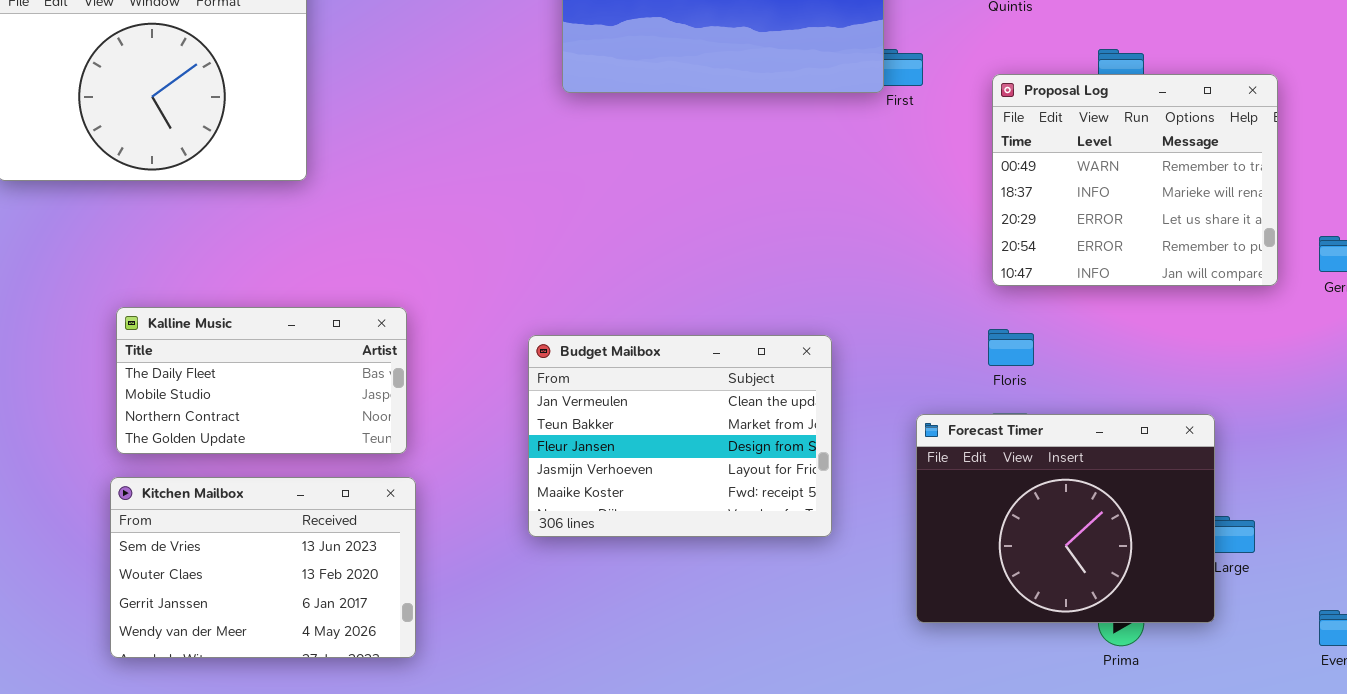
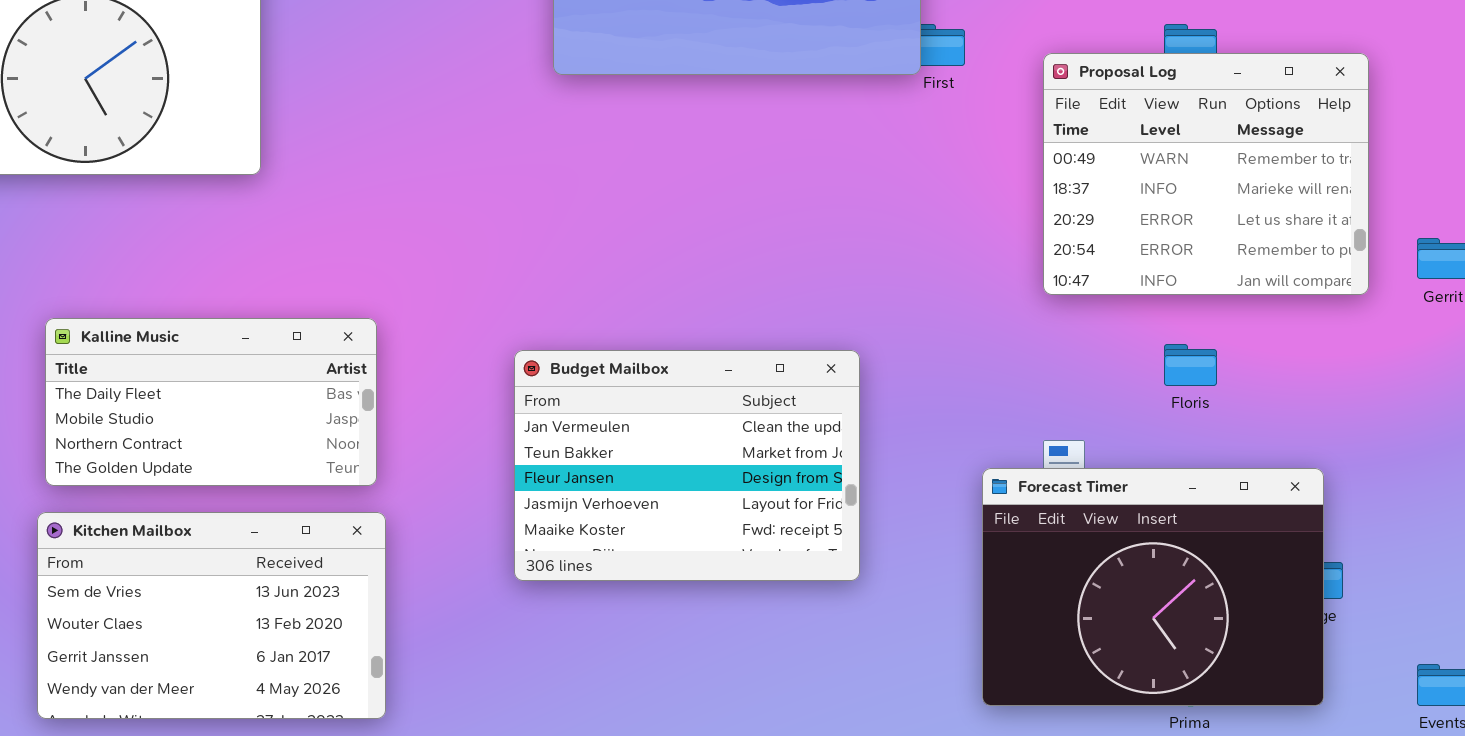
Floris: [988,329,1034,366] -> [1164,344,1217,386], moved
Forecast Timer: [916,414,1215,623] -> [982,468,1324,706], moved

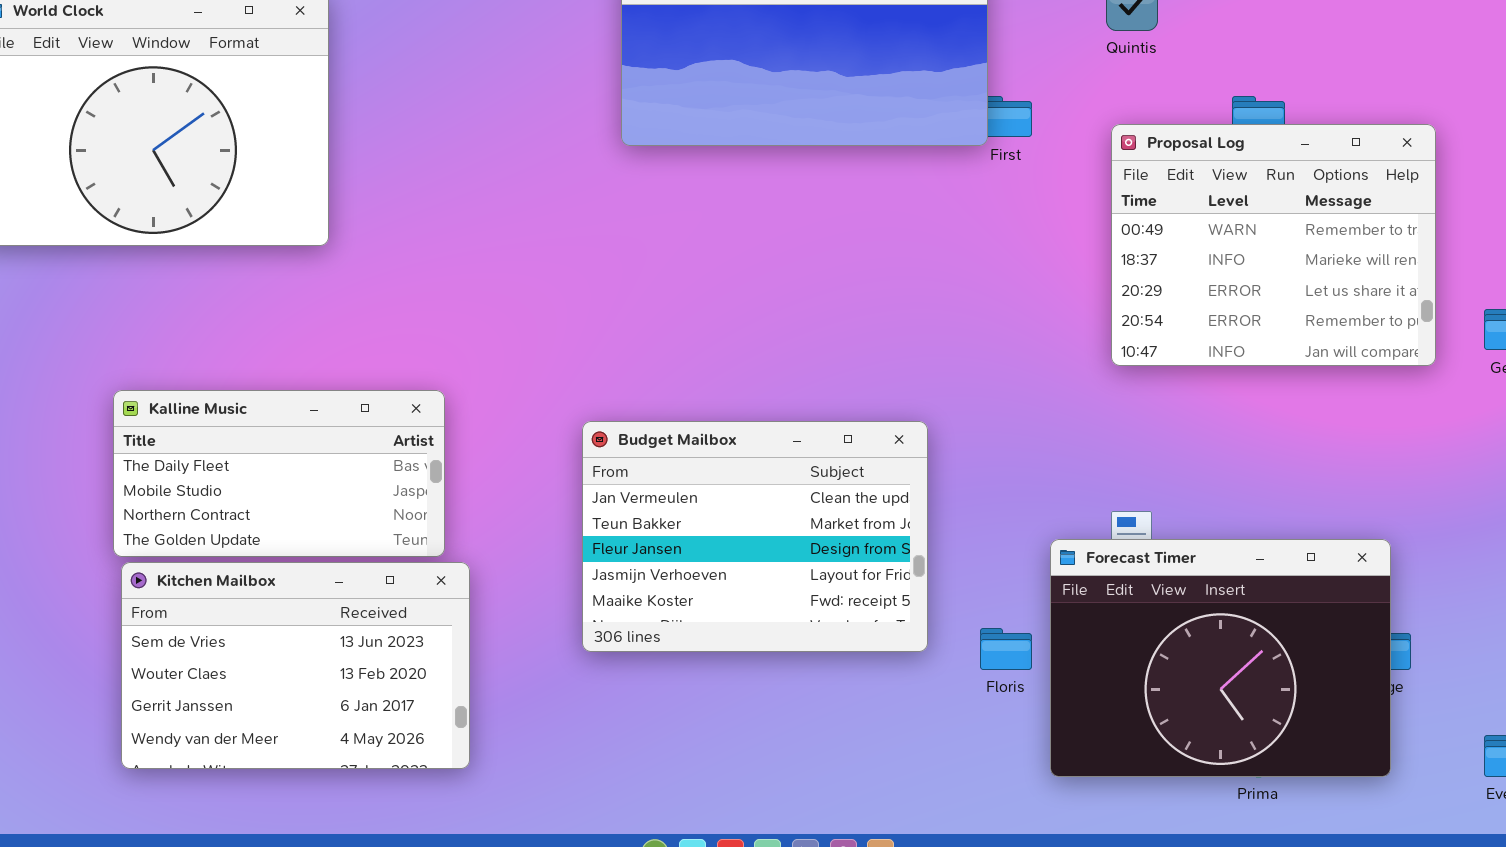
Floris: [1164,344,1217,386] -> [980,628,1032,670], moved
Kitchen Mailbox: [37,512,386,719] -> [121,562,470,769], moved

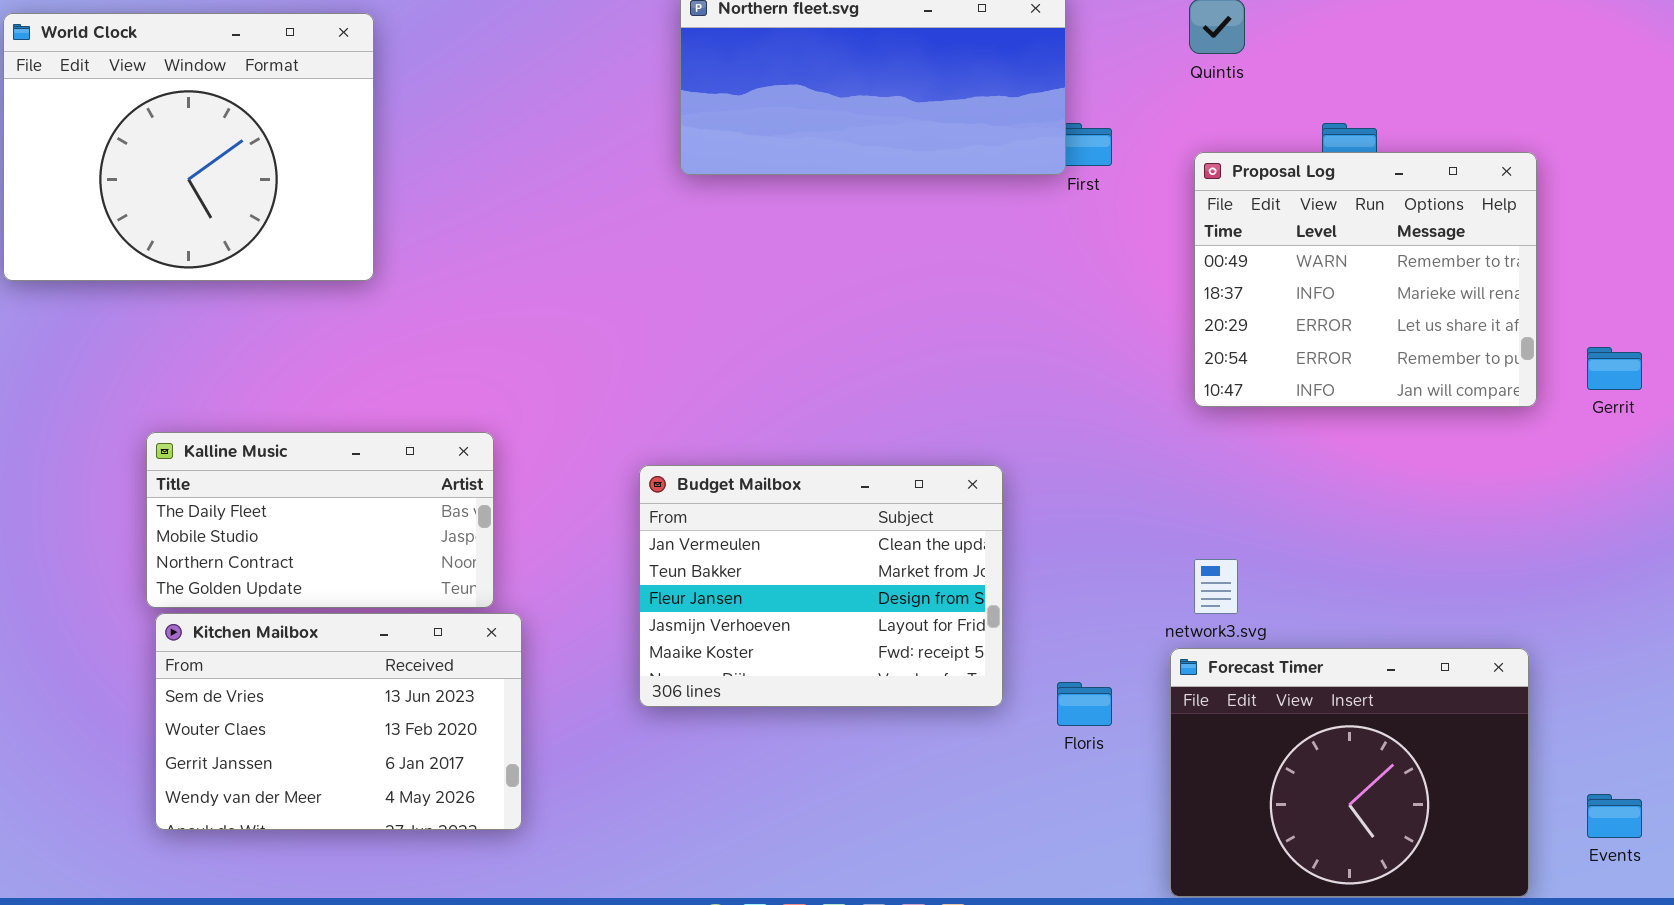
Forecast Timer: [1050,539,1391,777] -> [1170,648,1529,897], moved

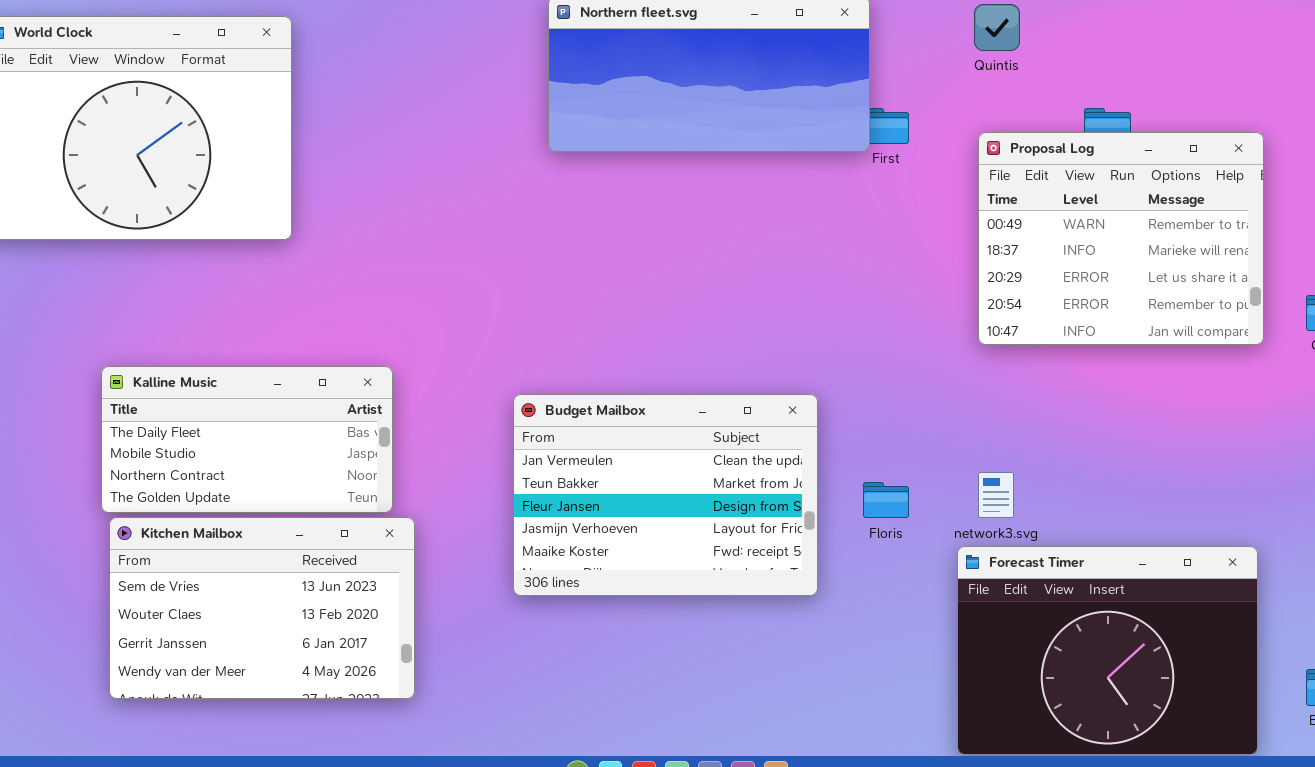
Floris: [1057,682,1112,726] -> [863,482,909,518], moved

